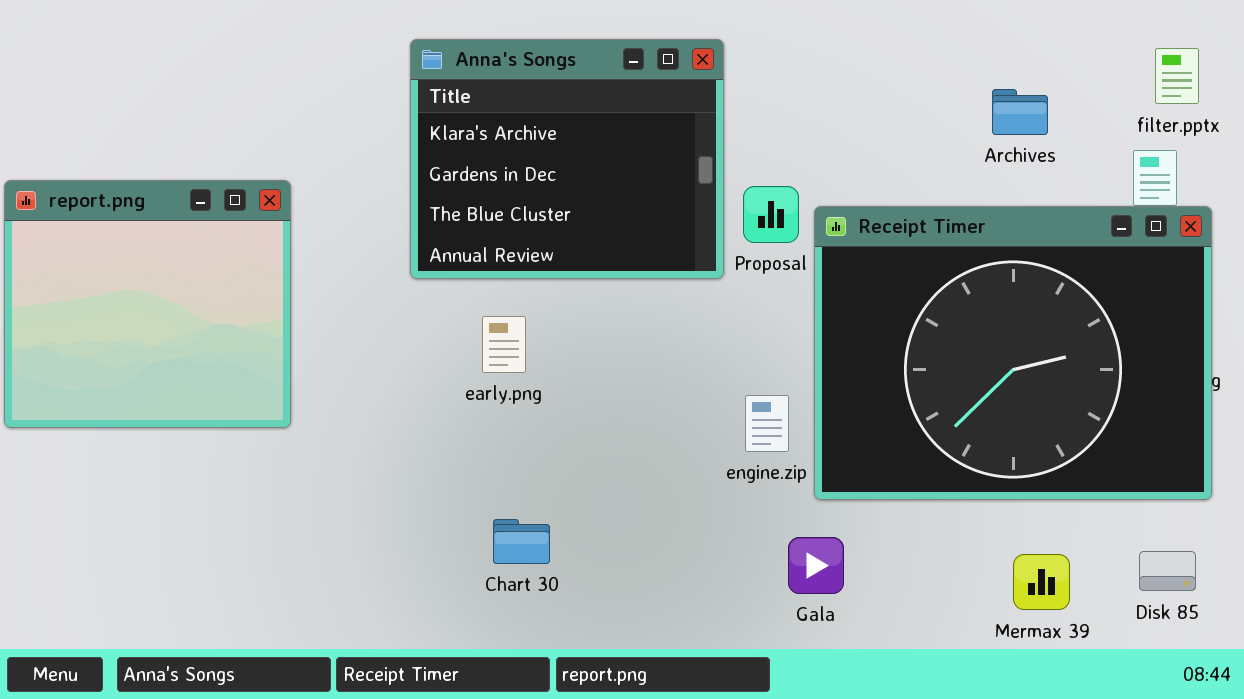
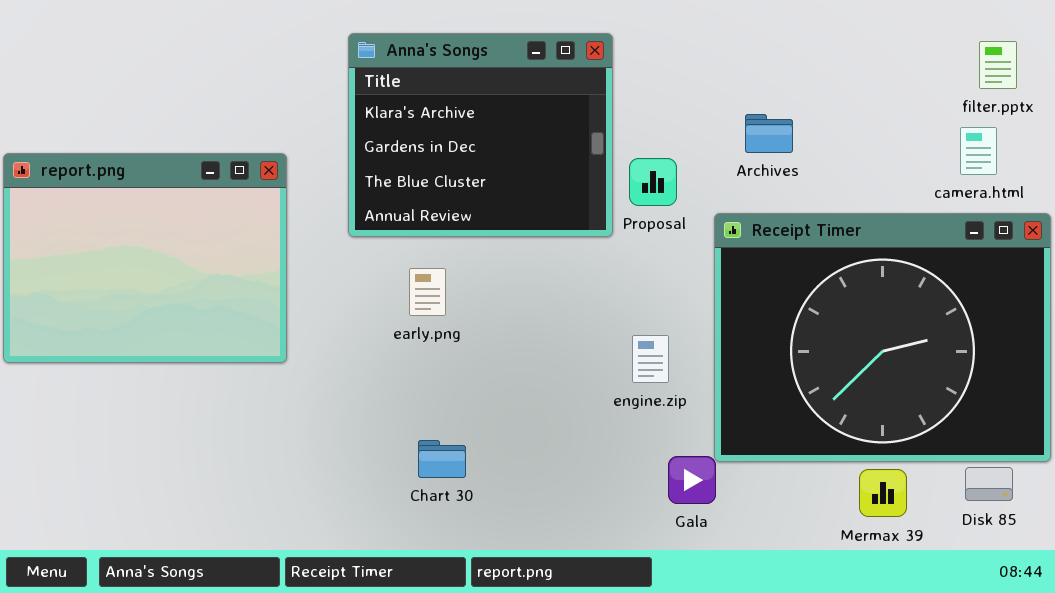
Archives: [992,89,1048,135] -> [745,114,793,153], moved
report.png: [4,180,291,428] -> [3,153,287,363], resized
Receipt Timer: [814,206,1212,500] -> [714,213,1051,462], moved

